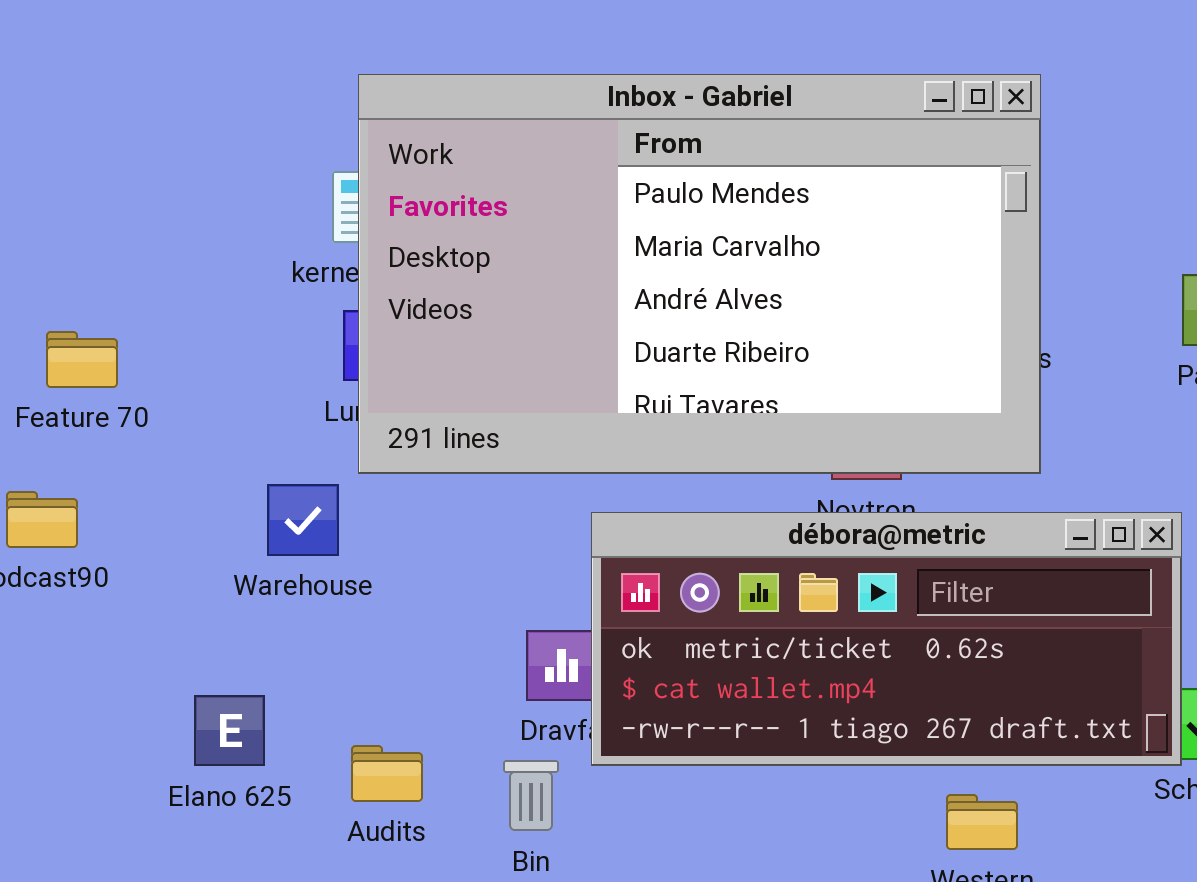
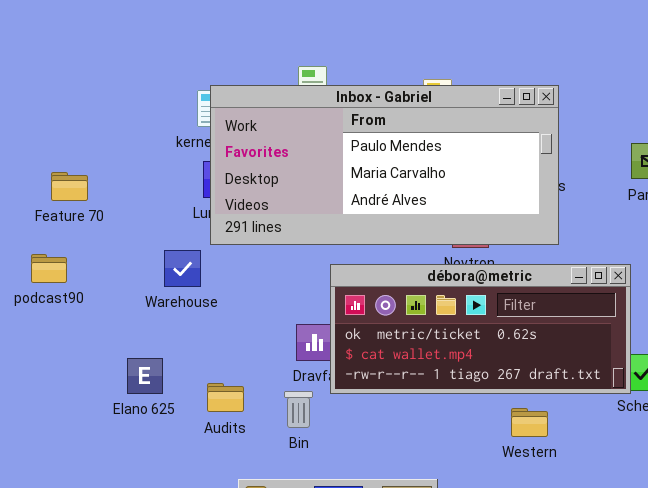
Inbox - Gabriel: [358,74,1041,474] -> [210,85,559,245], resized

